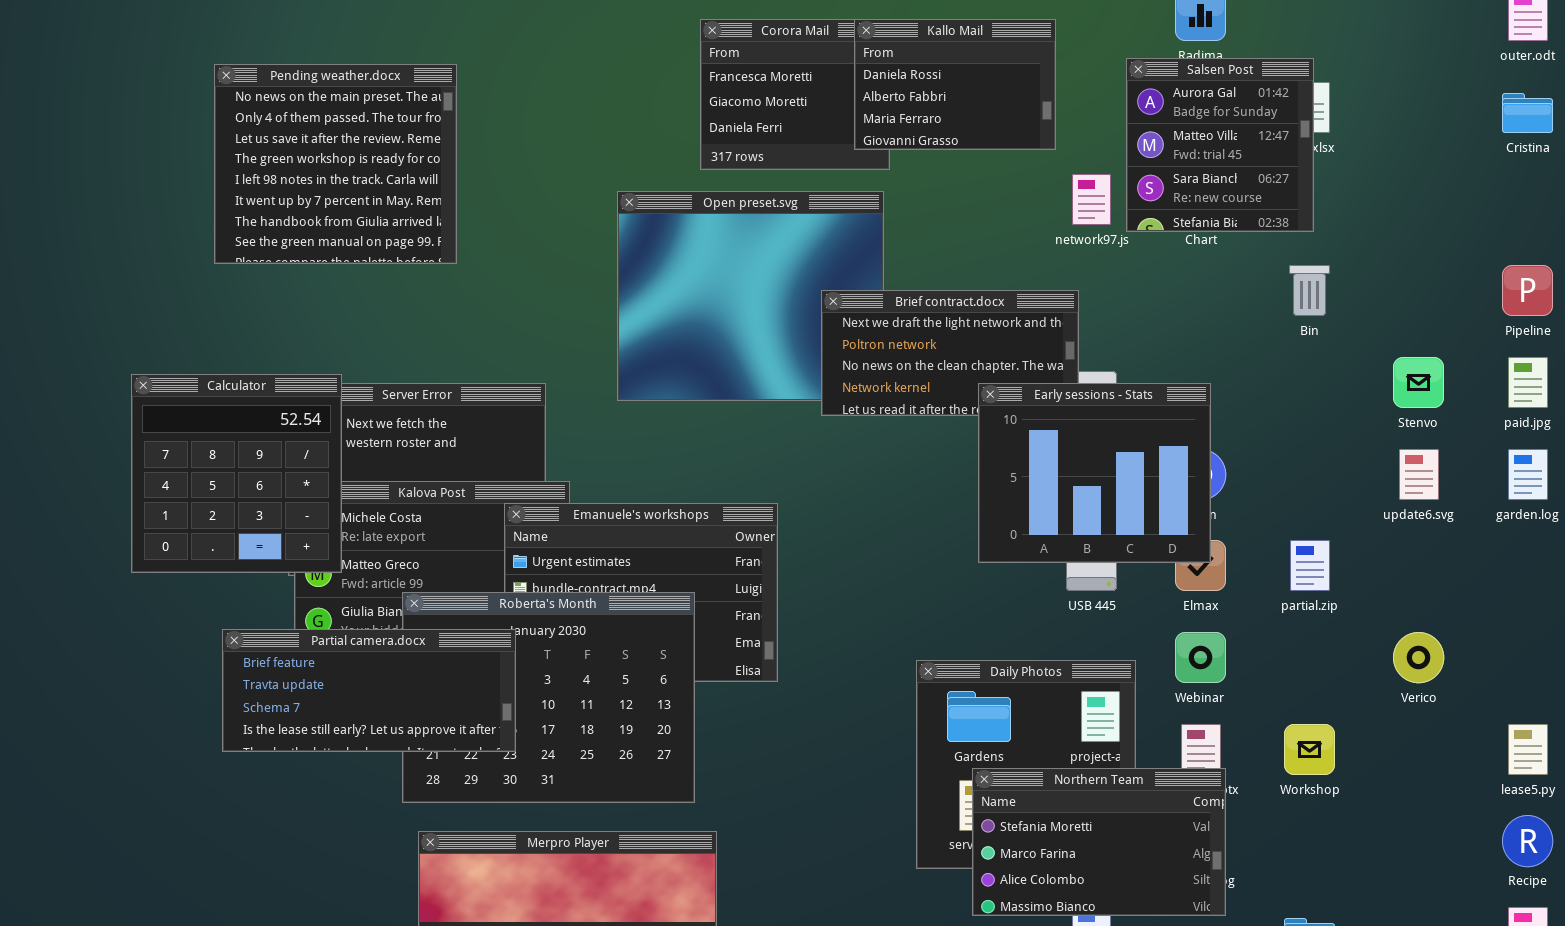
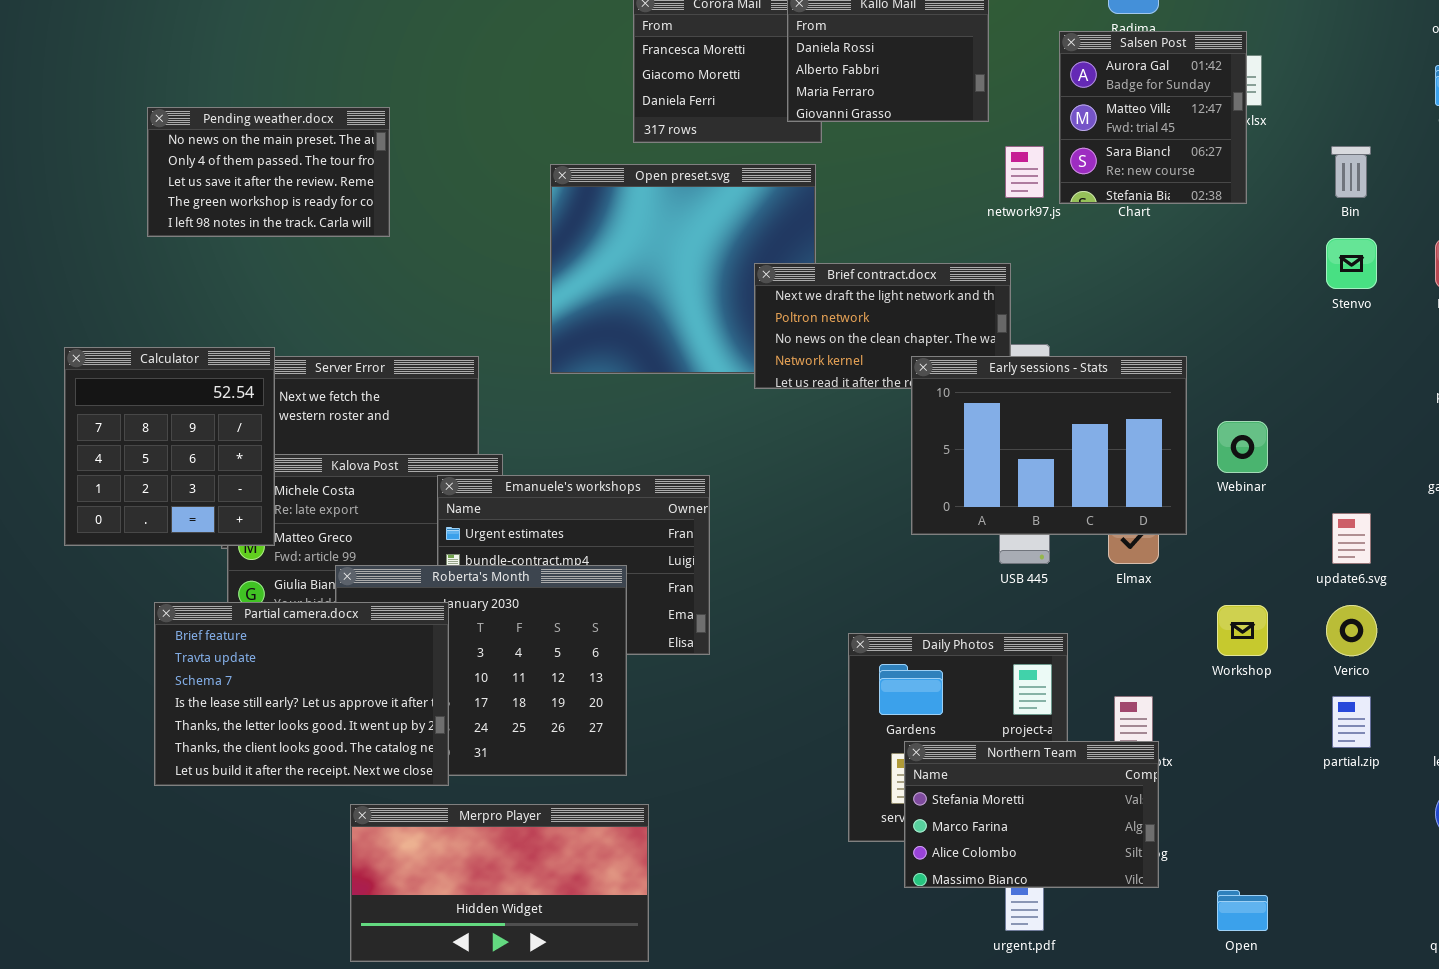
Pending weather.docx: [214,64,457,264] -> [147,107,390,237], resized
Bin: [1289,265,1330,316] -> [1331,146,1371,198], moved
Stenvo: [1393,357,1444,408] -> [1326,238,1377,289], moved
Early sessions - Stats: [978,383,1211,563] -> [911,356,1187,535], resized
update6.svg: [1399,449,1439,500] -> [1332,513,1371,564], moved
partial.zip: [1290,540,1330,591] -> [1332,696,1371,748], moved
Partial camera.docx: [222,629,516,752] -> [154,602,449,786], resized
Webinar: [1175,632,1226,683] -> [1217,421,1268,473], moved
Workshop: [1284,724,1335,775] -> [1217,605,1268,656], moved

